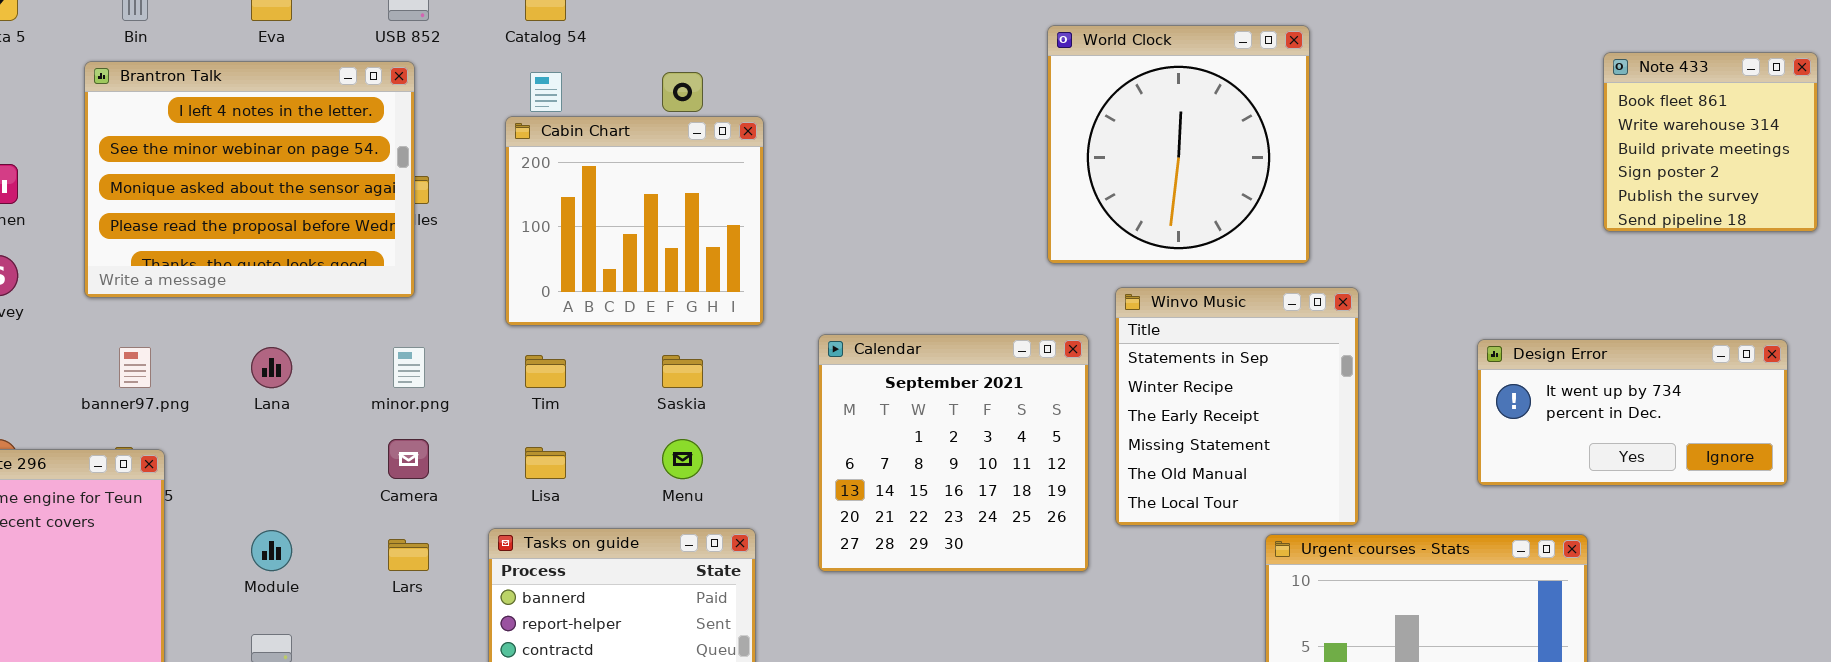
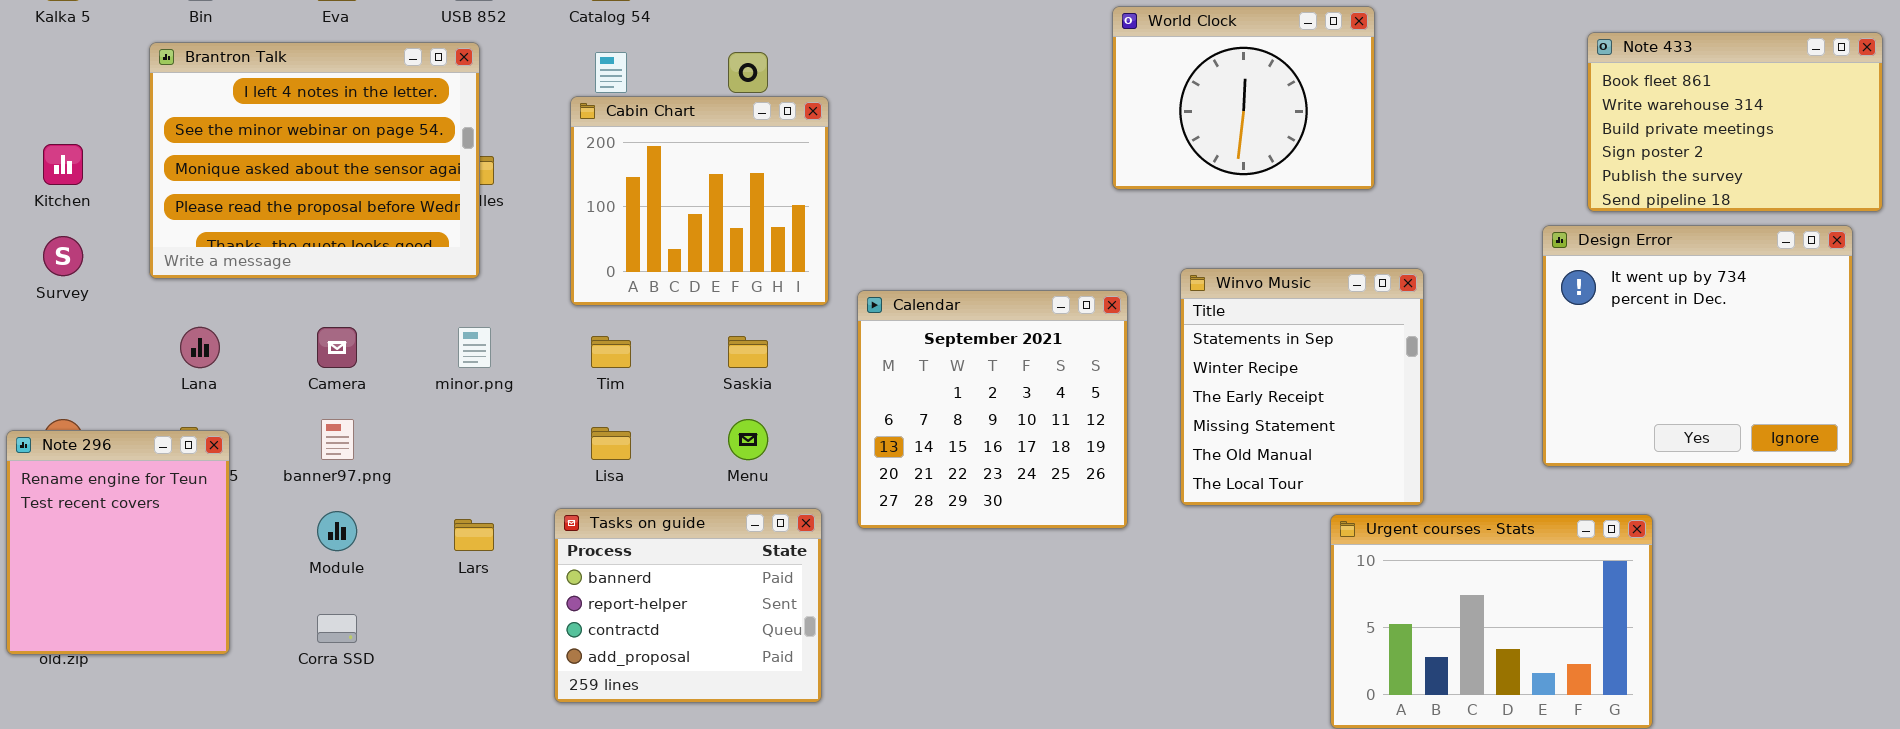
World Clock: [1047,25,1310,264] -> [1112,6,1375,190], resized
Note 433: [1603,52,1818,232] -> [1587,32,1883,212], resized
Calendar: [818,334,1089,572] -> [857,290,1128,529], moved
Design Error: [1477,339,1788,486] -> [1542,225,1853,467], resized
banner97.png: [119,347,151,388] -> [321,419,354,460], moved
Lana: [251,347,292,388] -> [180,327,220,368], moved
Camera: [388,439,429,479] -> [317,327,357,368], moved

